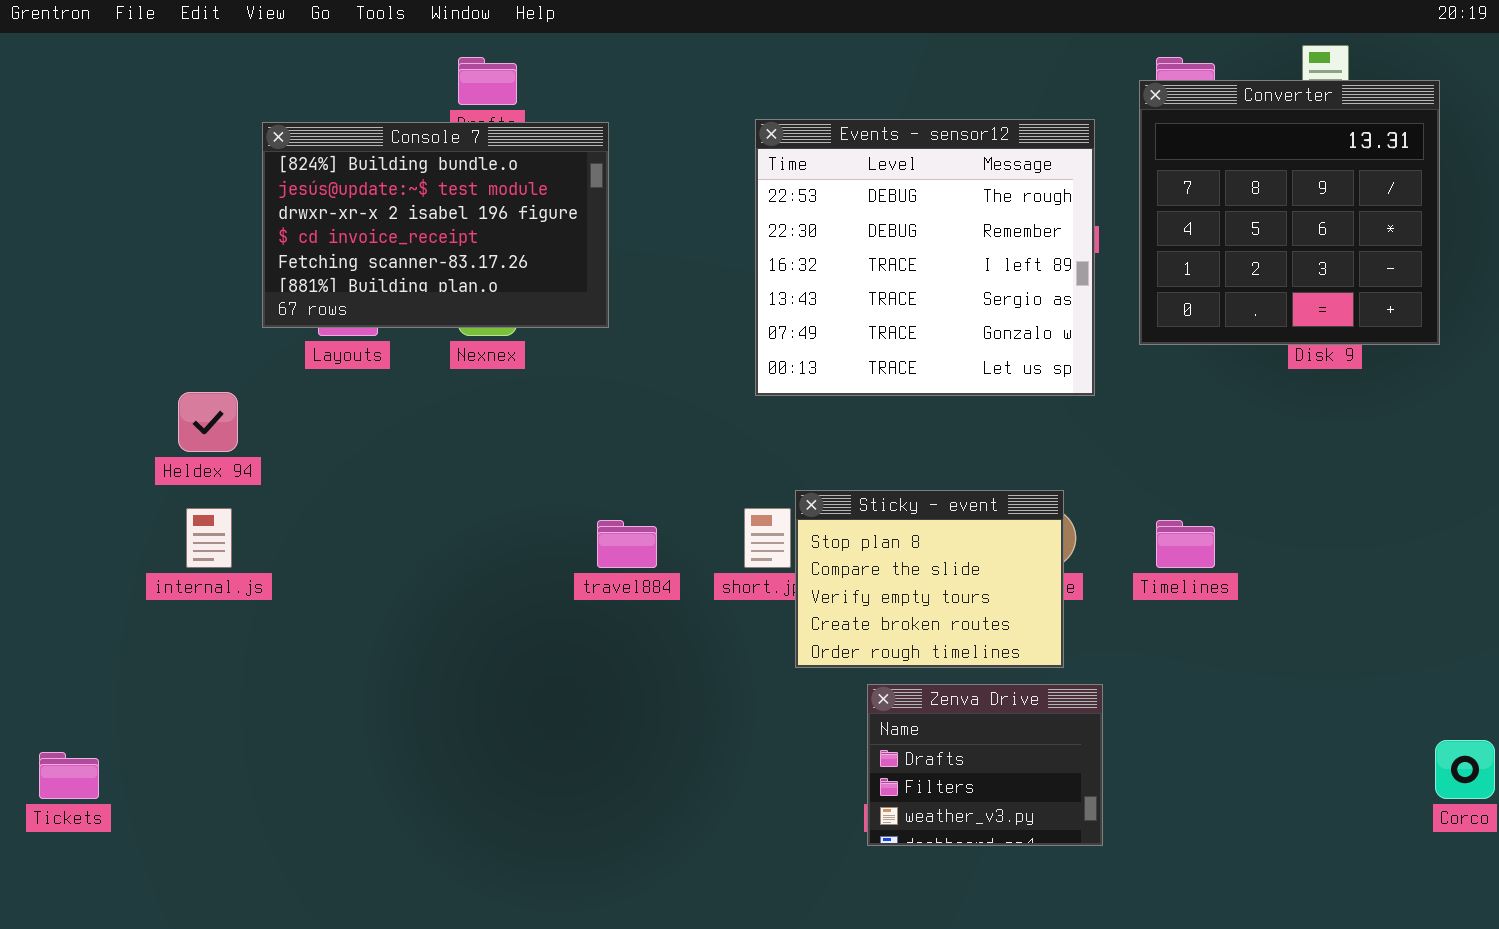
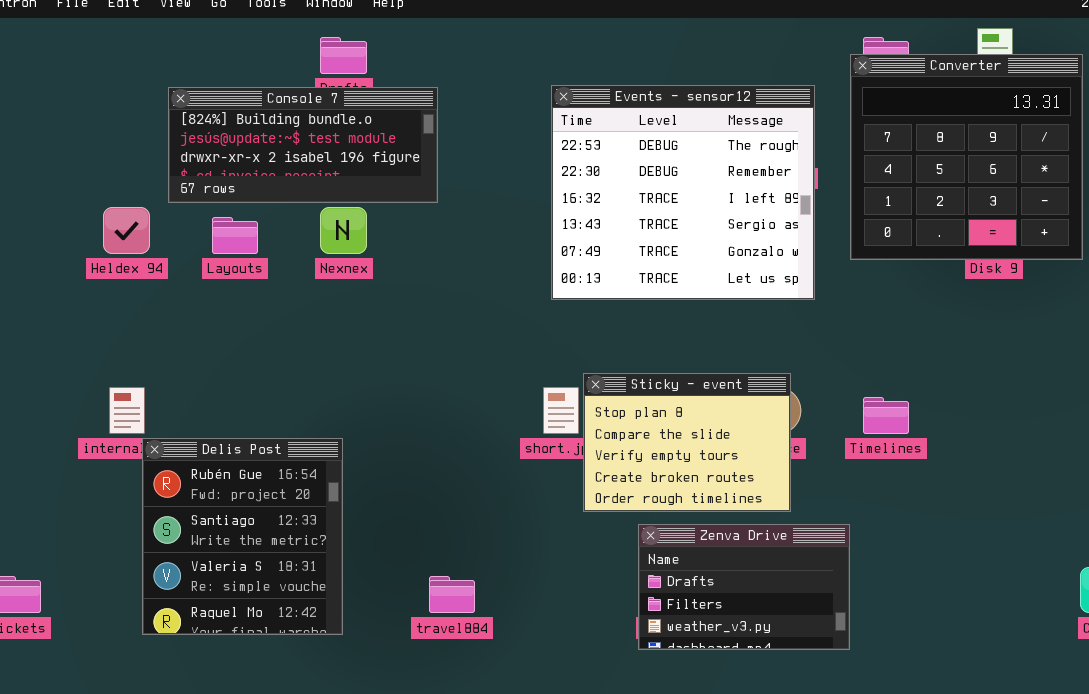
Console 7: [262,122,609,328] -> [168,87,438,203], resized
Heldex 94: [178,392,238,452] -> [103,207,150,254], moved
travel884: [597,520,657,568] -> [429,576,475,613], moved
Delis Post: none -> [142,438,343,635], opened
Zenva Drive: [867,684,1103,846] -> [638,524,850,650], resized

